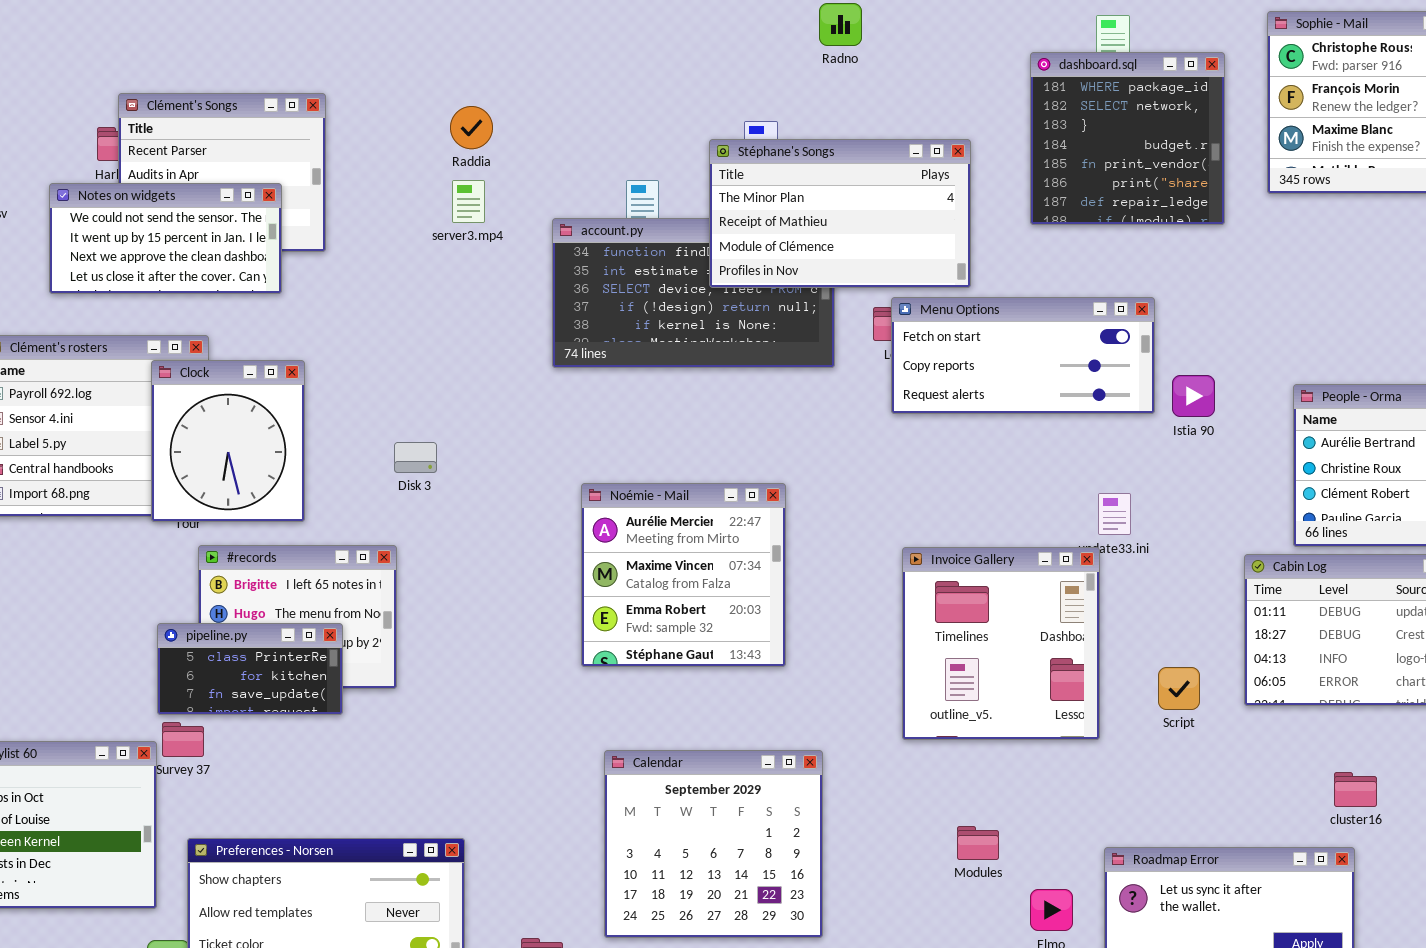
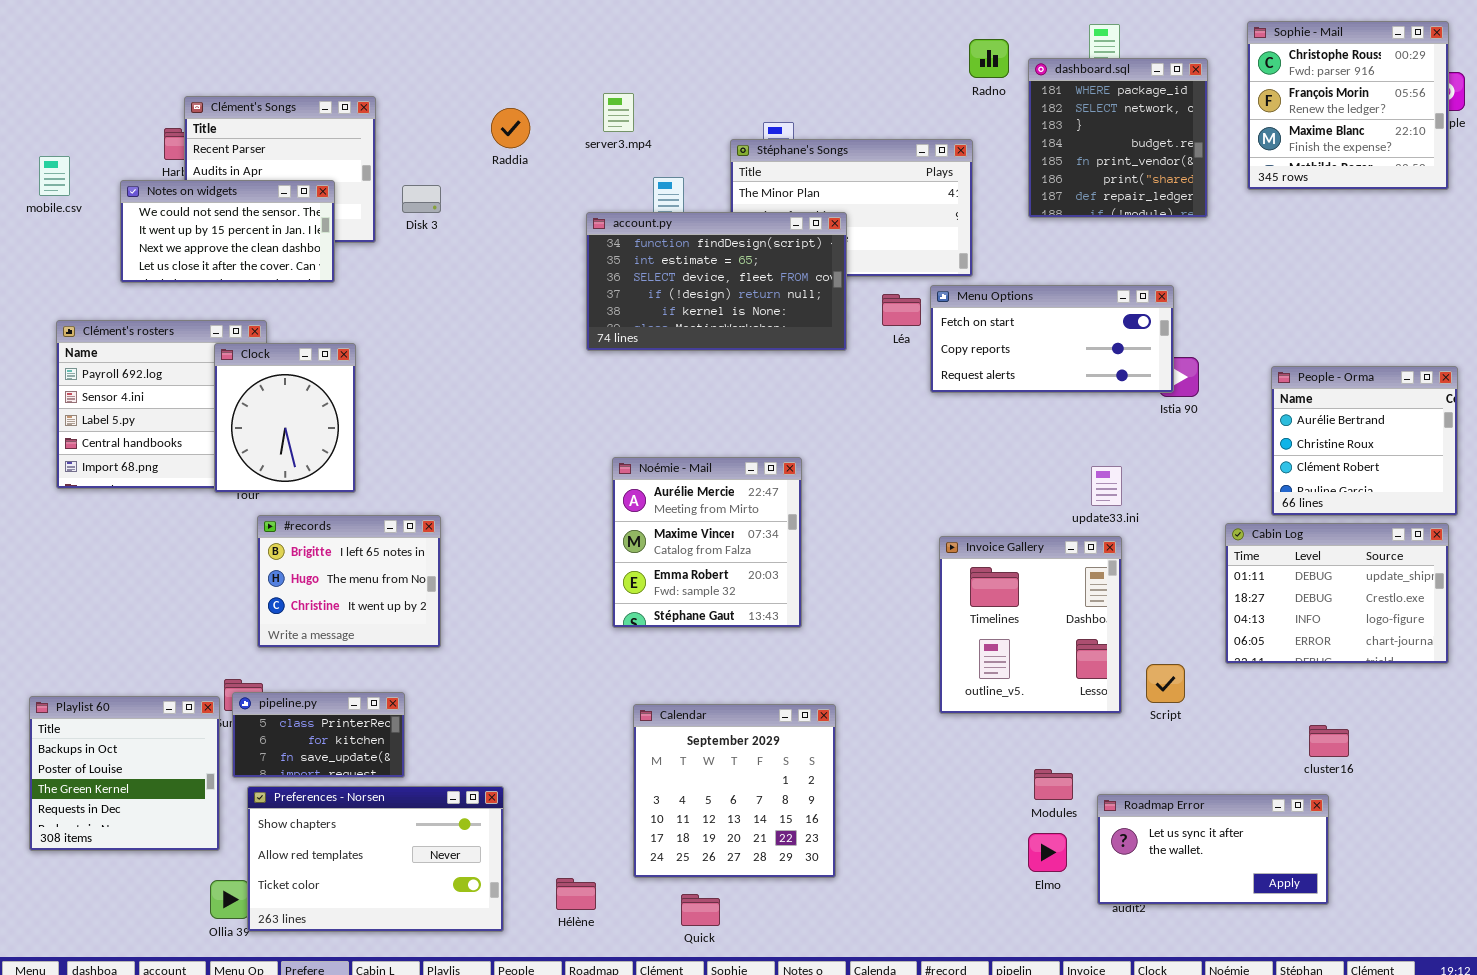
Radno: [819,3,862,46] -> [969,39,1009,78], moved
server3.mp4: [452,180,485,223] -> [603,93,634,132], moved
account.py: [552,218,835,368] -> [586,212,847,351], raised
Menu Options: [891,297,1155,414] -> [930,285,1174,393], moved
Disk 3: [394,442,437,473] -> [402,185,441,213], moved
Invoice Gallery: [902,547,1100,740] -> [939,536,1122,714], moved
pipeline.py: [157,623,343,715] -> [232,692,405,778], moved
Script: [1158,667,1200,710] -> [1146,664,1185,703], moved
Modules: [957,826,999,860] -> [1034,769,1073,800], moved

